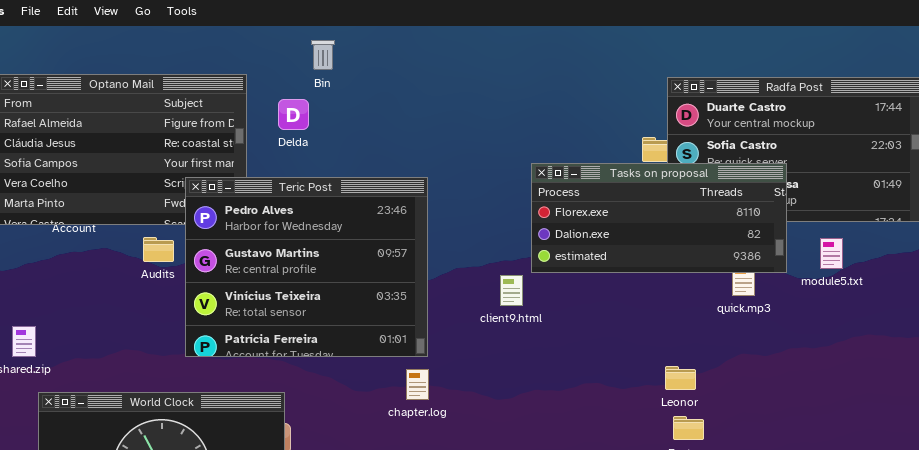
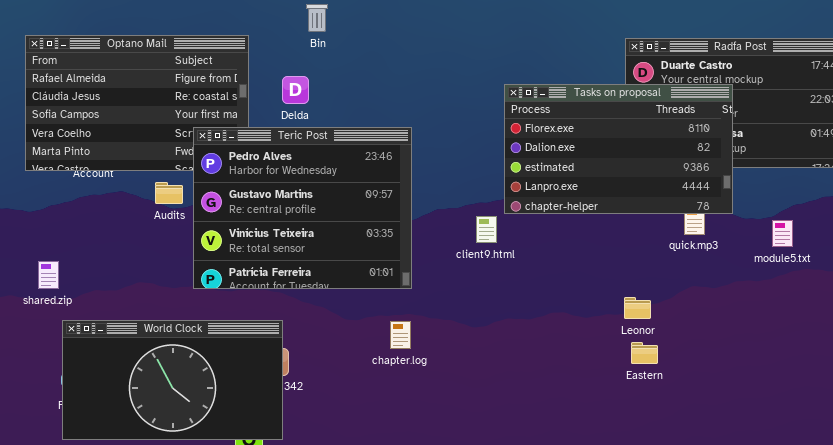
Delda: [278,99,309,130] -> [282,76,309,104], moved
Tasks on proposal: [531,163,787,273] -> [504,84,733,214], resized
module5.txt: [820,238,843,269] -> [772,220,793,247], moved
chapter.log: [406,369,429,400] -> [390,321,411,349], moved

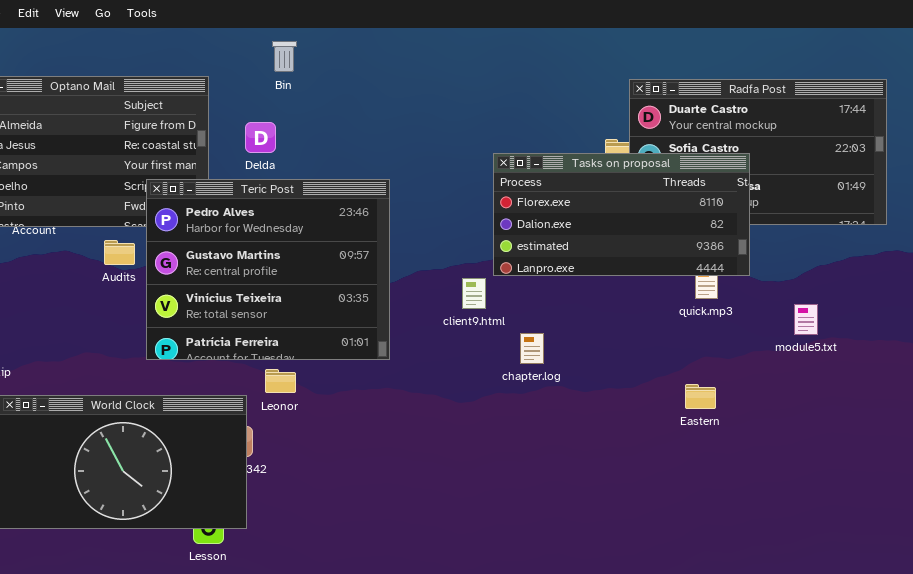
Tasks on proposal: [504,84,733,214] -> [493,153,750,276], resized
module5.txt: [772,220,793,247] -> [794,304,818,335], moved
Leonor: [624,297,651,319] -> [265,369,296,393], moved
chapter.log: [390,321,411,349] -> [520,333,544,364], moved
Eastern: [631,342,658,364] -> [685,384,716,409], moved

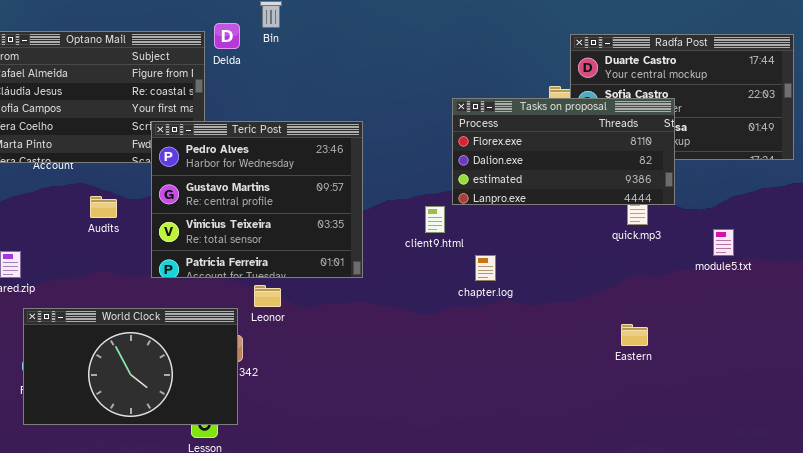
Delda: [245,122,276,153] -> [214,23,240,49], moved
Audits: [104,240,135,265] -> [90,196,117,218], moved
Eastern: [685,384,716,409] -> [621,324,648,346], moved

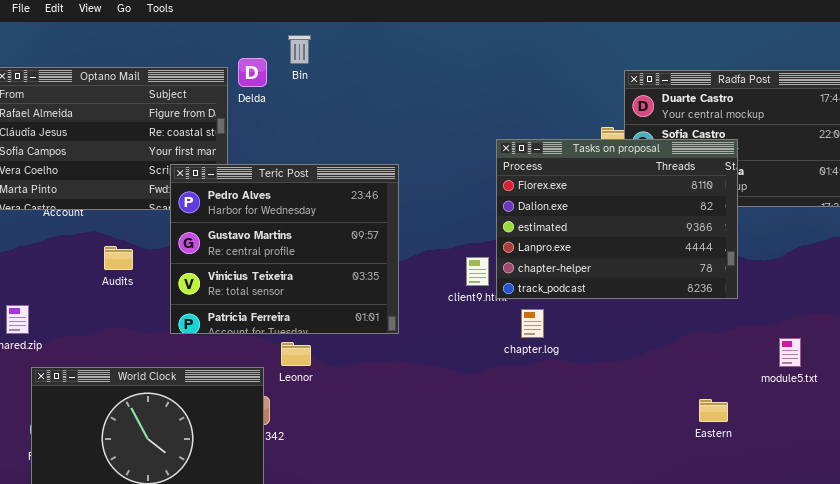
Tasks on proposal: [452,98,675,205] -> [496,139,738,299], resized
module5.txt: [713,229,734,256] -> [779,338,801,367], moved
Eastern: [621,324,648,346] -> [699,399,728,422], moved

